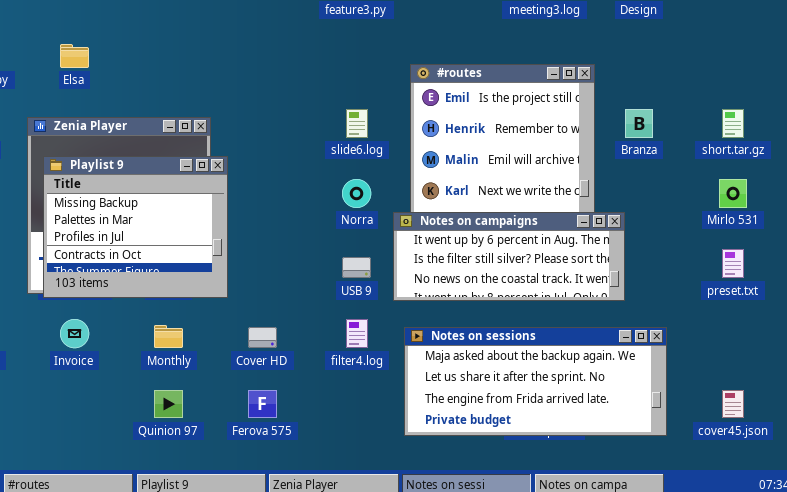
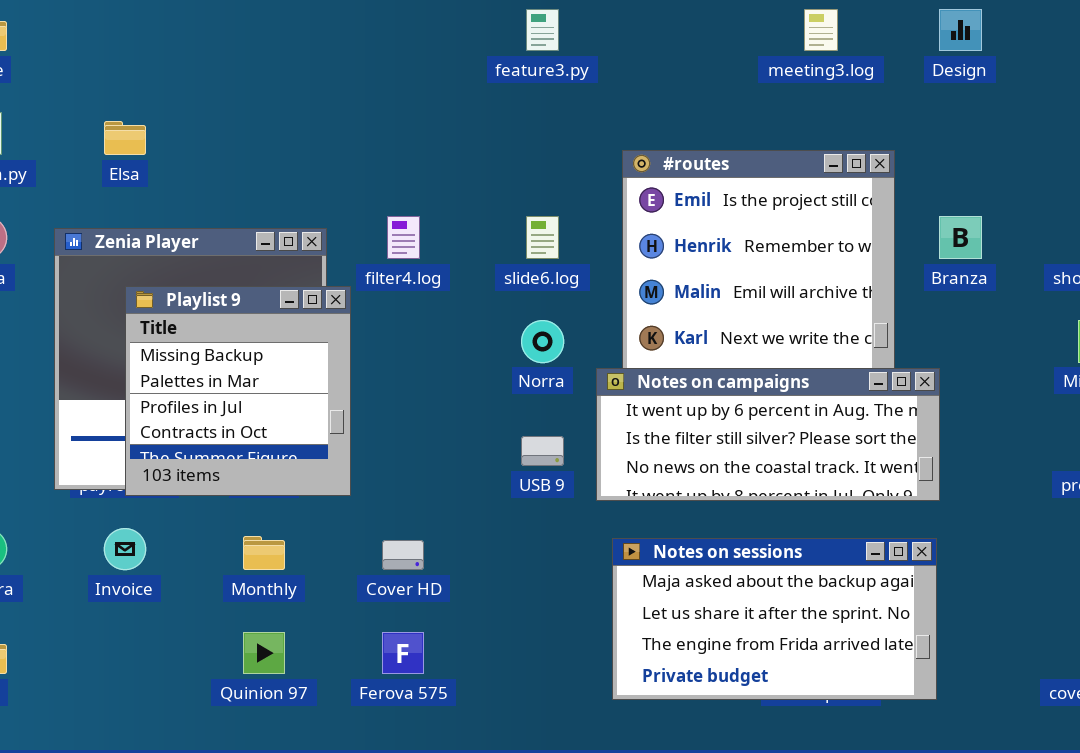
Playlist 9: [43,156,228,298] -> [125,286,351,496], resized
filter4.log: [346,319,368,348] -> [387,216,420,259], moved
Notes on sessions: [404,327,667,436] -> [612,538,937,700], resized

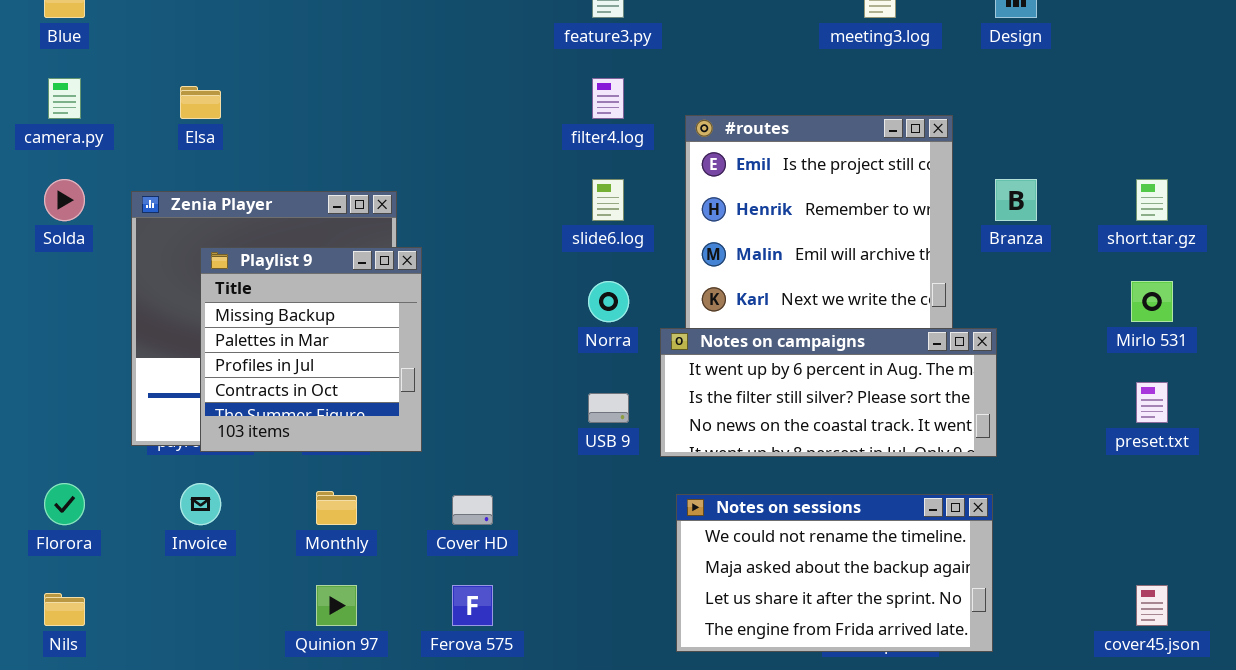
filter4.log: [387,216,420,259] -> [592,78,624,119], moved
Notes on sessions: [612,538,937,700] -> [676,494,993,652], scrolled up 1 row

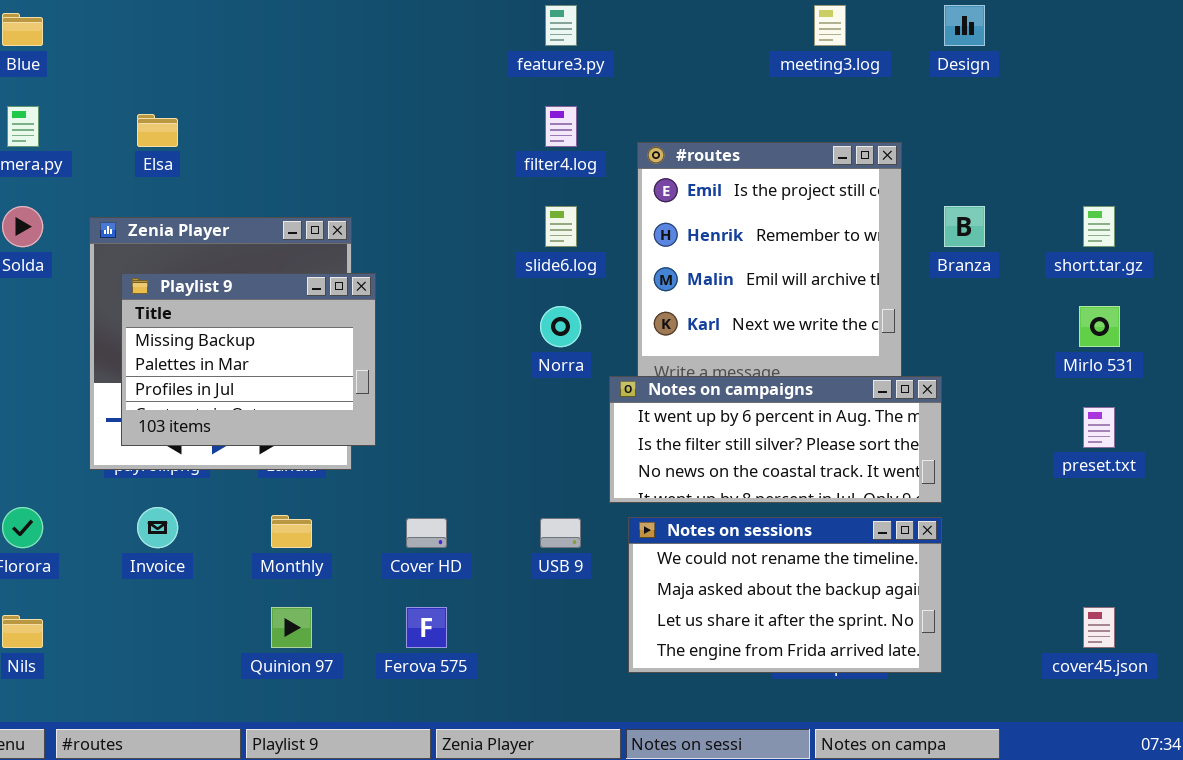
Playlist 9: [200,247,422,452] -> [121,273,376,446], resized
Notes on campaigns: [660,328,997,457] -> [609,376,942,503], moved
USB 9: [588,393,629,423] -> [540,518,581,548], moved

